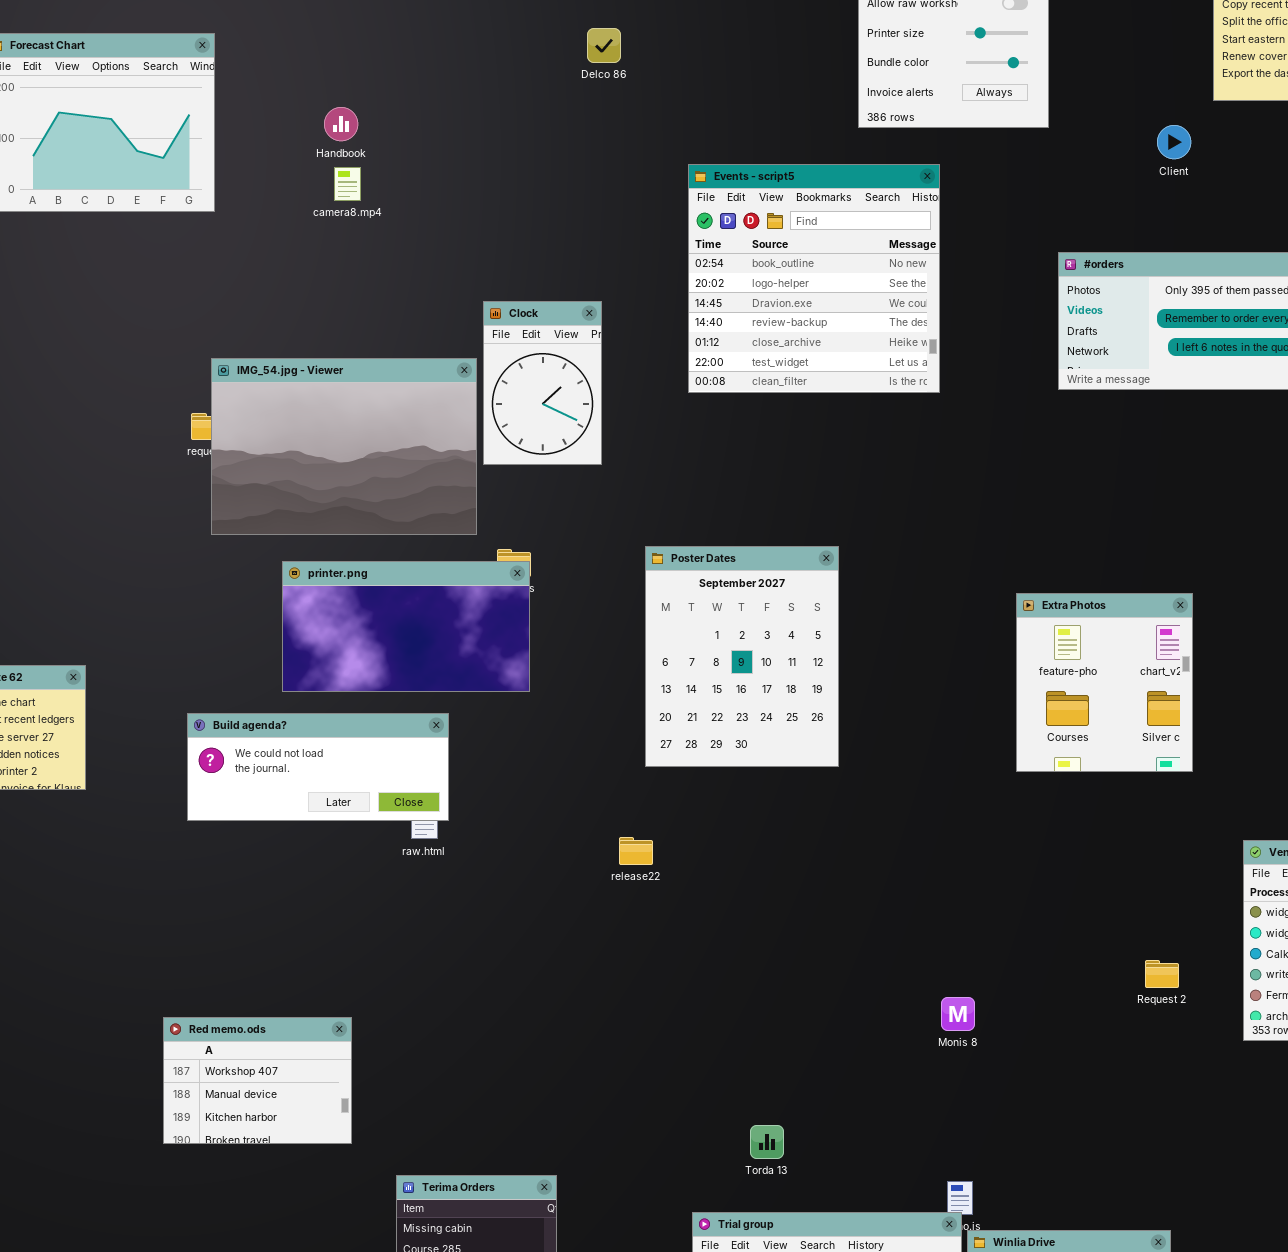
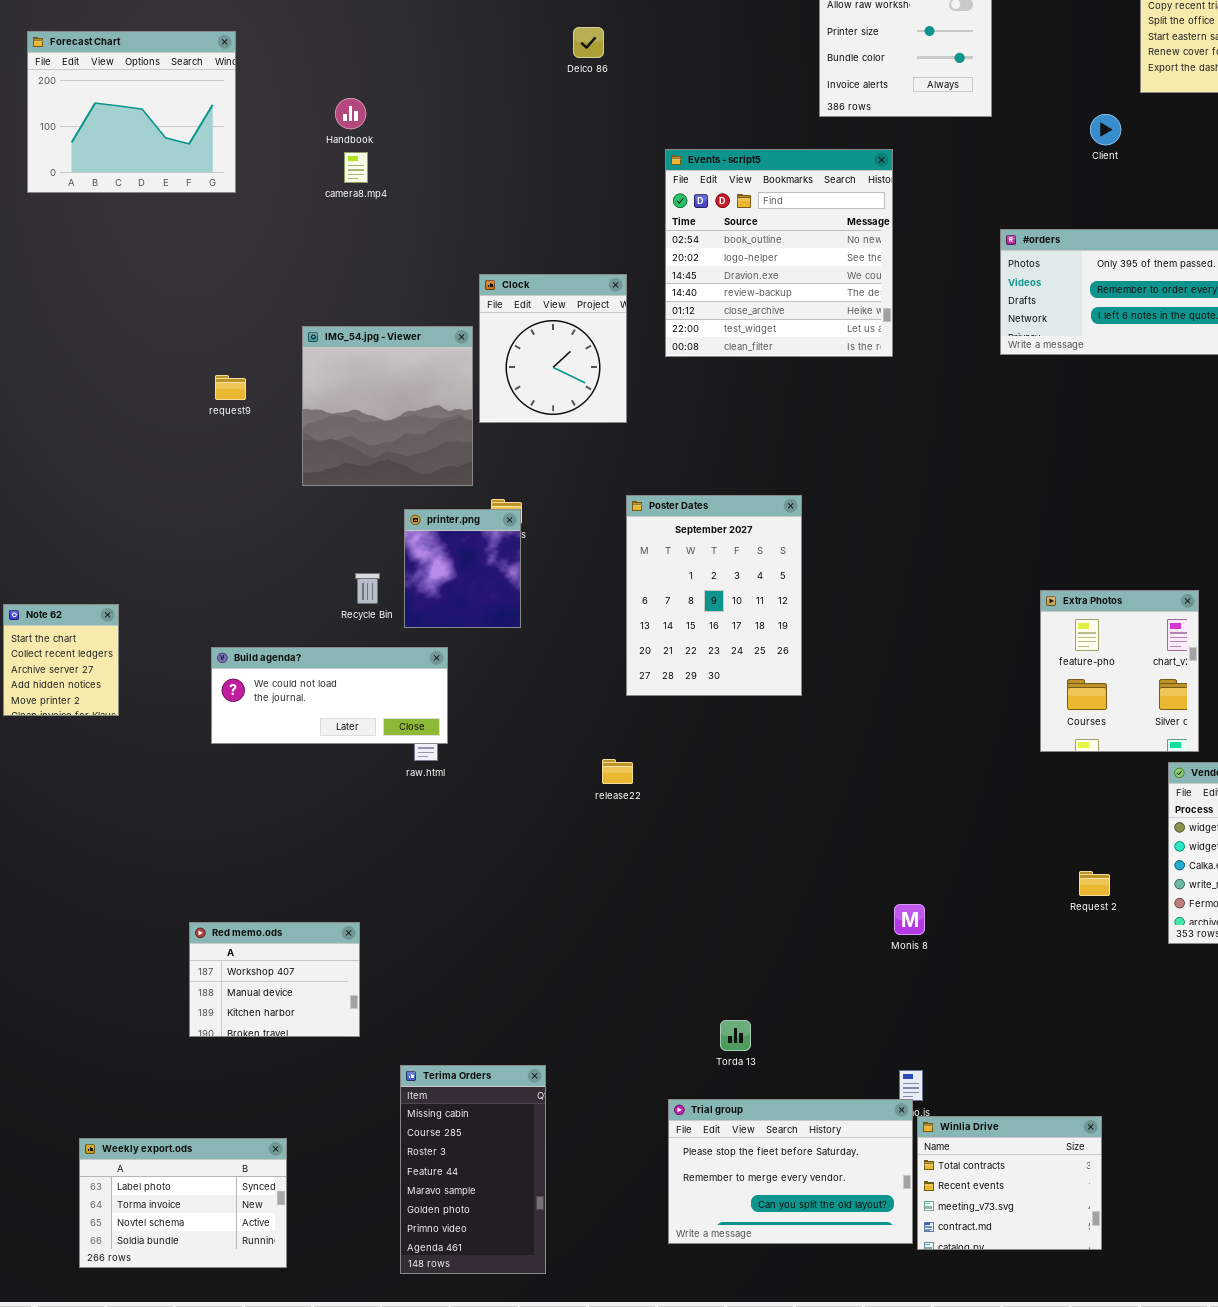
Clock: [483,301,602,465] -> [479,274,627,423], resized
IMG_54.jpg - Viewer: [211,358,477,535] -> [302,326,473,486], resized
printer.png: [282,561,530,692] -> [404,509,521,628], resized
Extra Photos: [1016,593,1193,772] -> [1040,590,1199,752], moved

